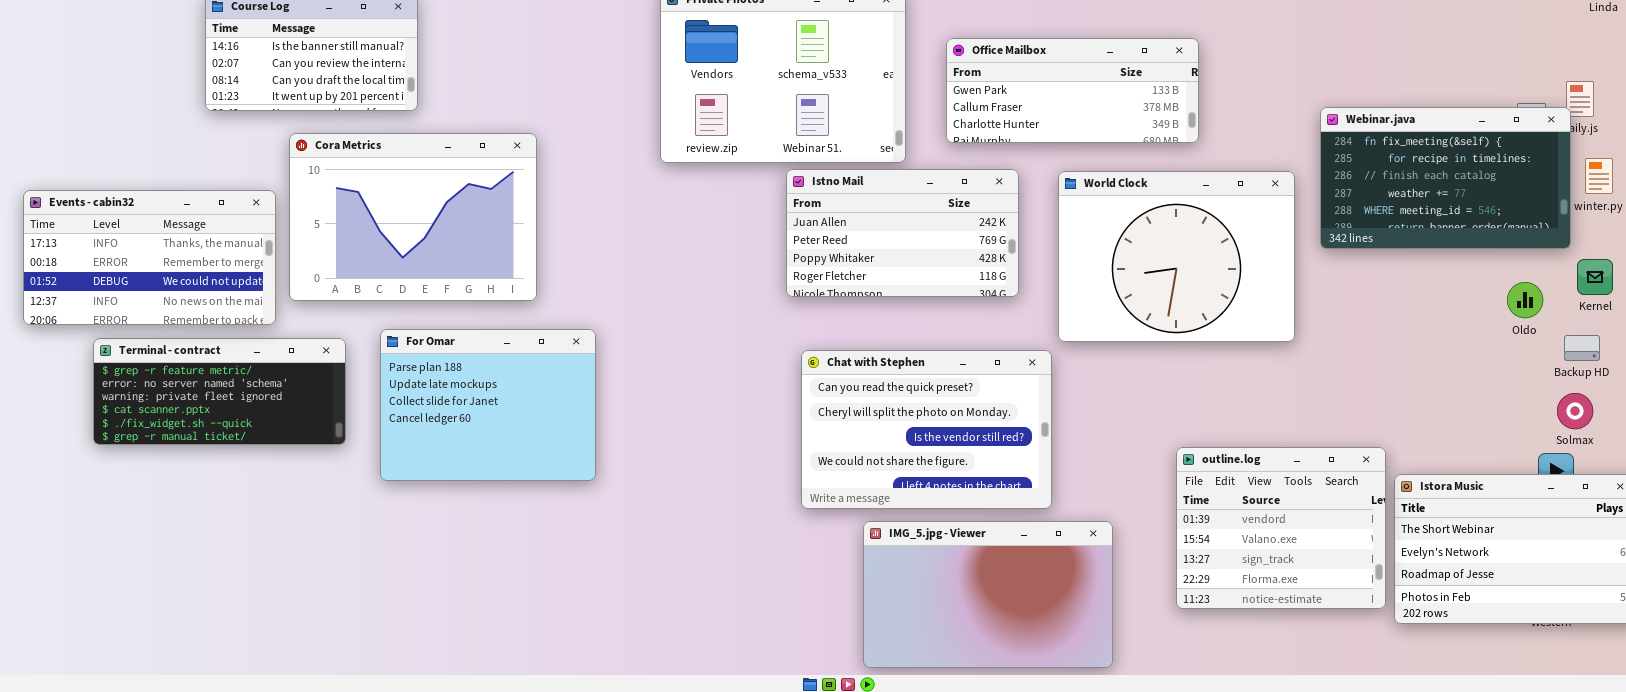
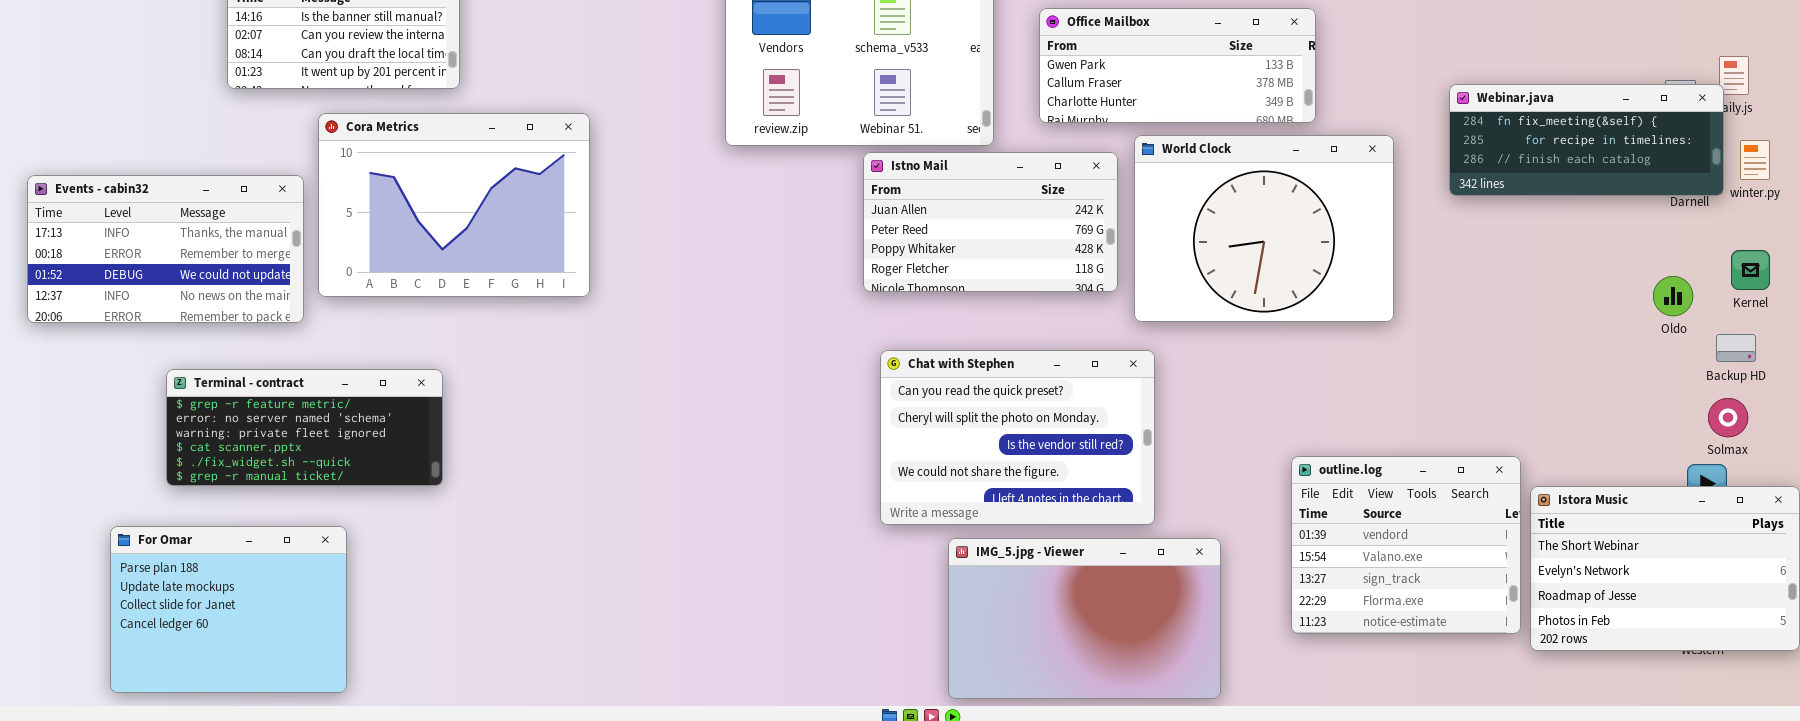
Webinar.java: [1320,107,1571,249] -> [1449,84,1724,196], resized
World Clock: [1058,171,1295,342] -> [1134,135,1394,322], moved
For Omar: [380,329,596,481] -> [110,526,347,693], moved
Terminal - contract: [93,338,346,445] -> [166,369,443,486], moved

